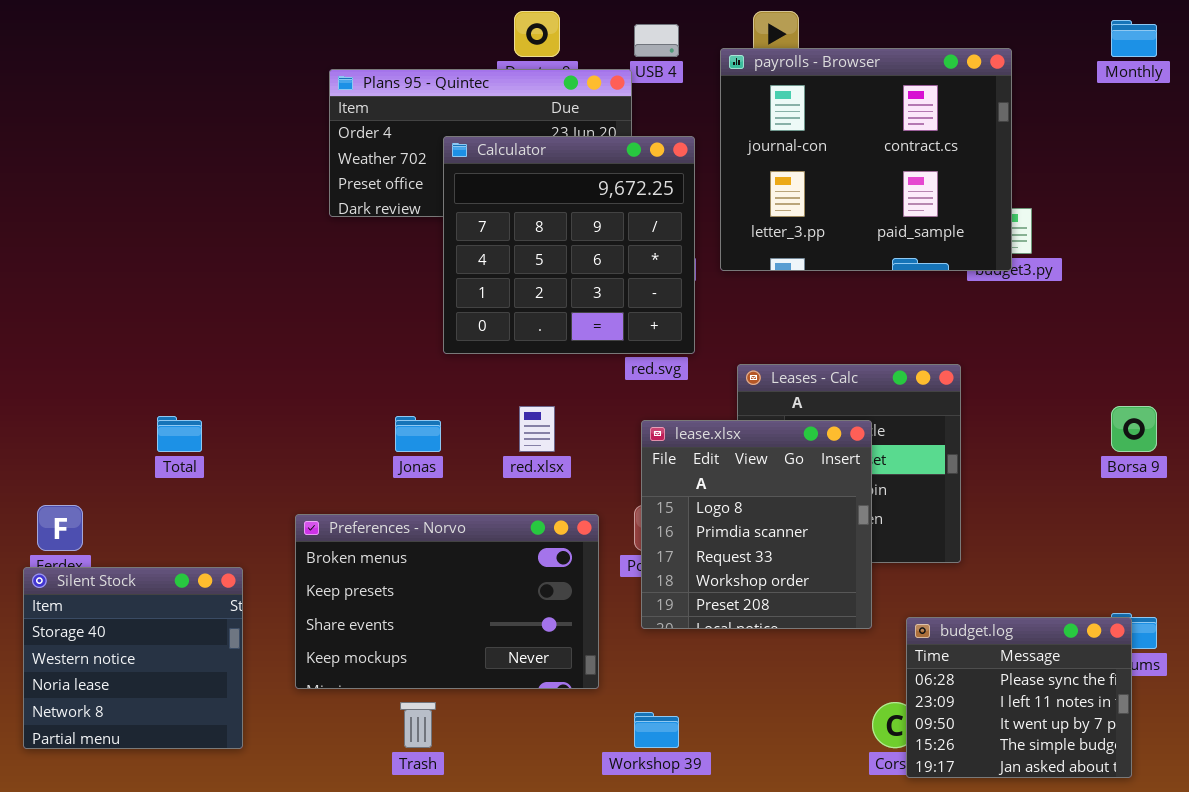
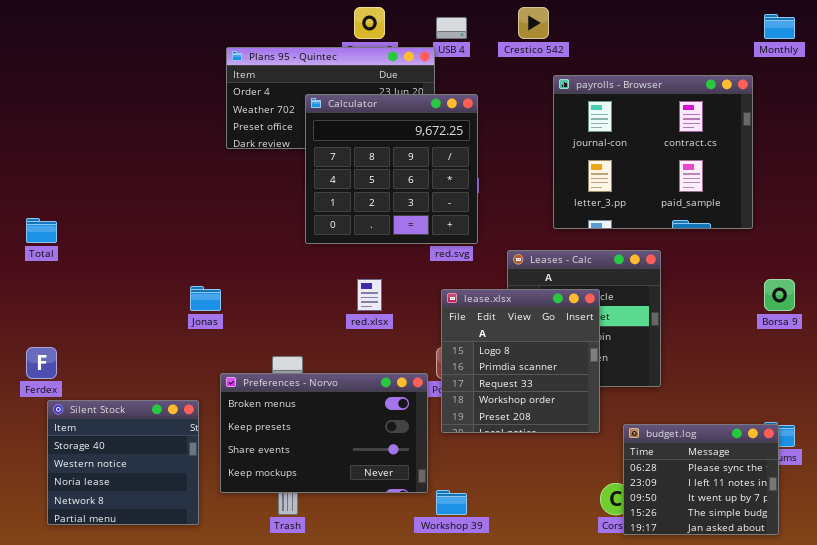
payrolls - Browser: [720,48,1012,271] -> [553,75,753,229], moved
Total: [157,416,202,452] -> [26,218,57,243], moved
Jonas: [395,416,441,452] -> [190,286,221,311], moved
Preferences - Norvo: [295,514,599,689] -> [220,373,428,493], moved
Silent Stock: [23,567,243,749] -> [47,400,199,525], moved

